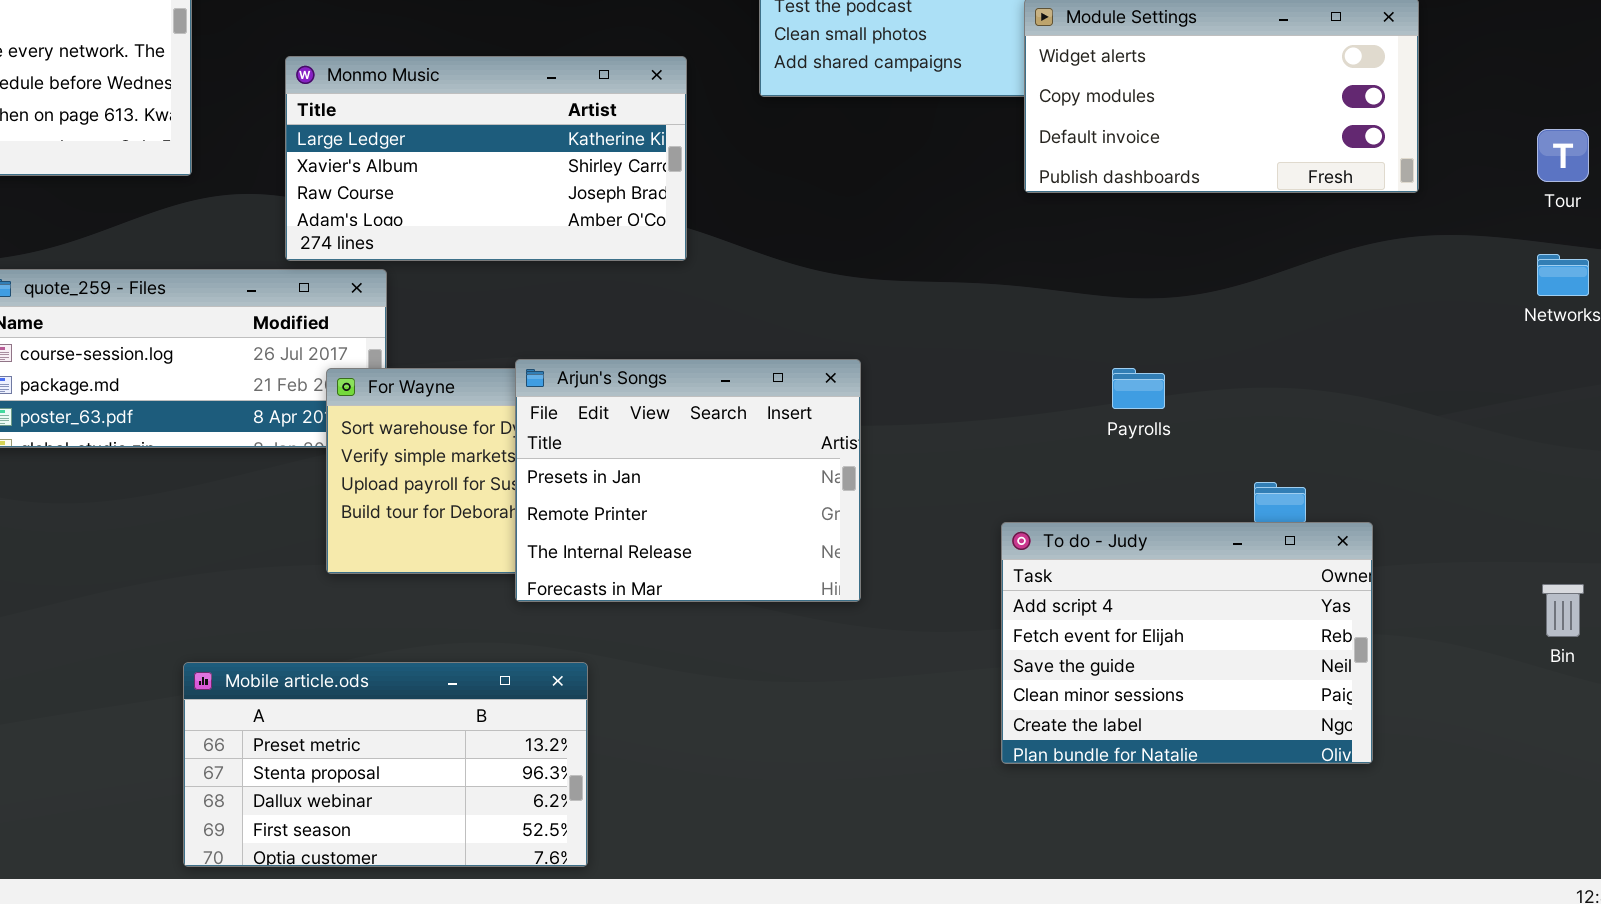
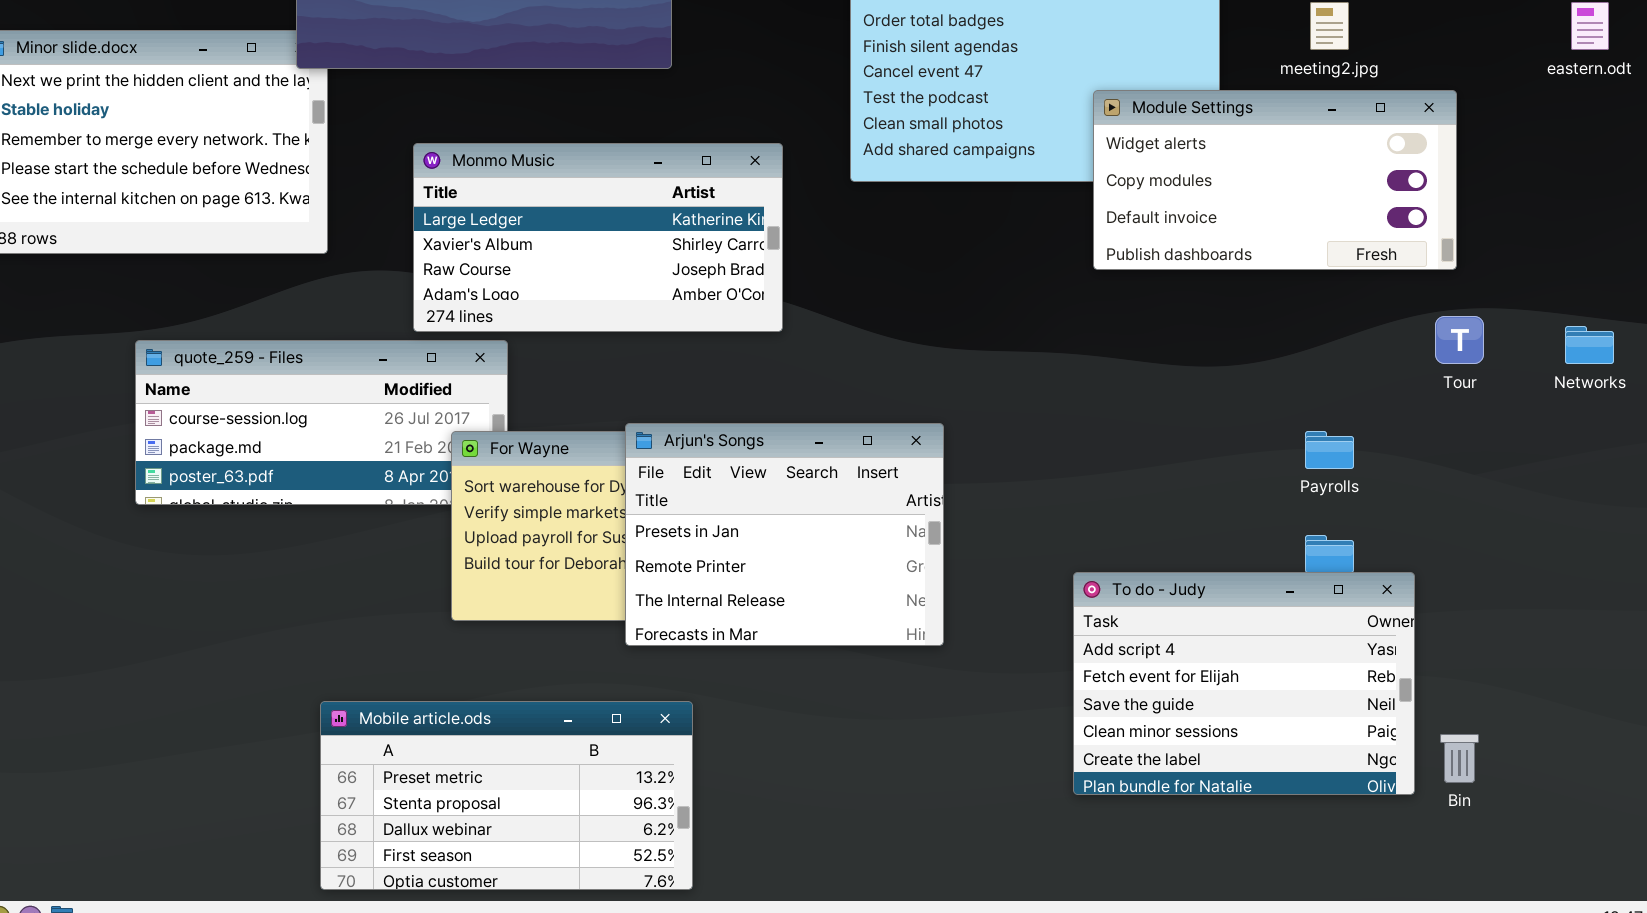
Tour: [1537,129,1589,182] -> [1435,316,1484,364], moved
Payrolls: [1112,368,1165,409] -> [1305,431,1354,469], moved
Bin: [1542,584,1584,637] -> [1440,734,1479,783], moved

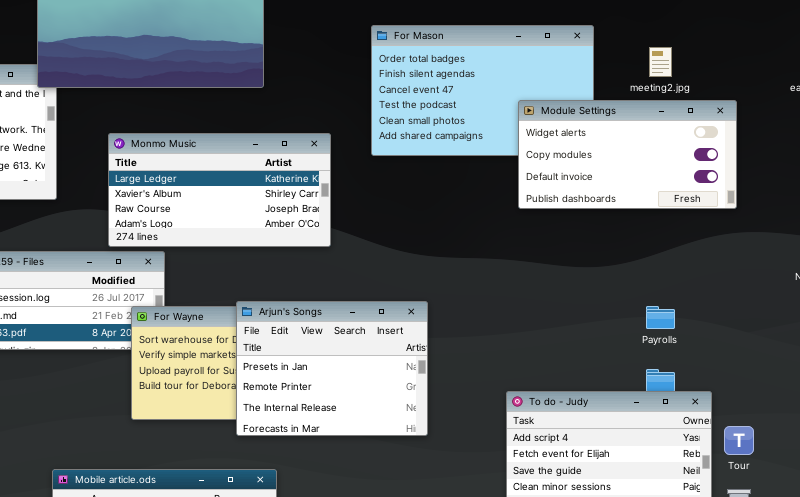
Tour: [1435,316,1484,364] -> [724,426,754,455], moved

